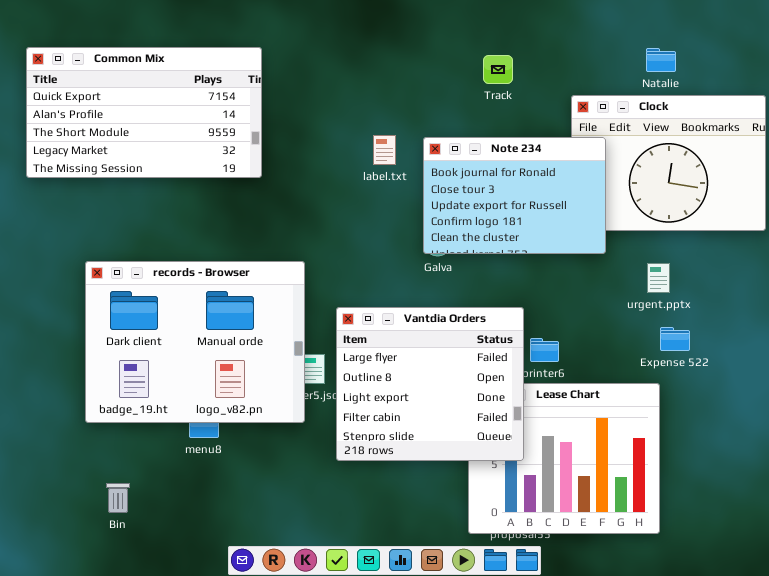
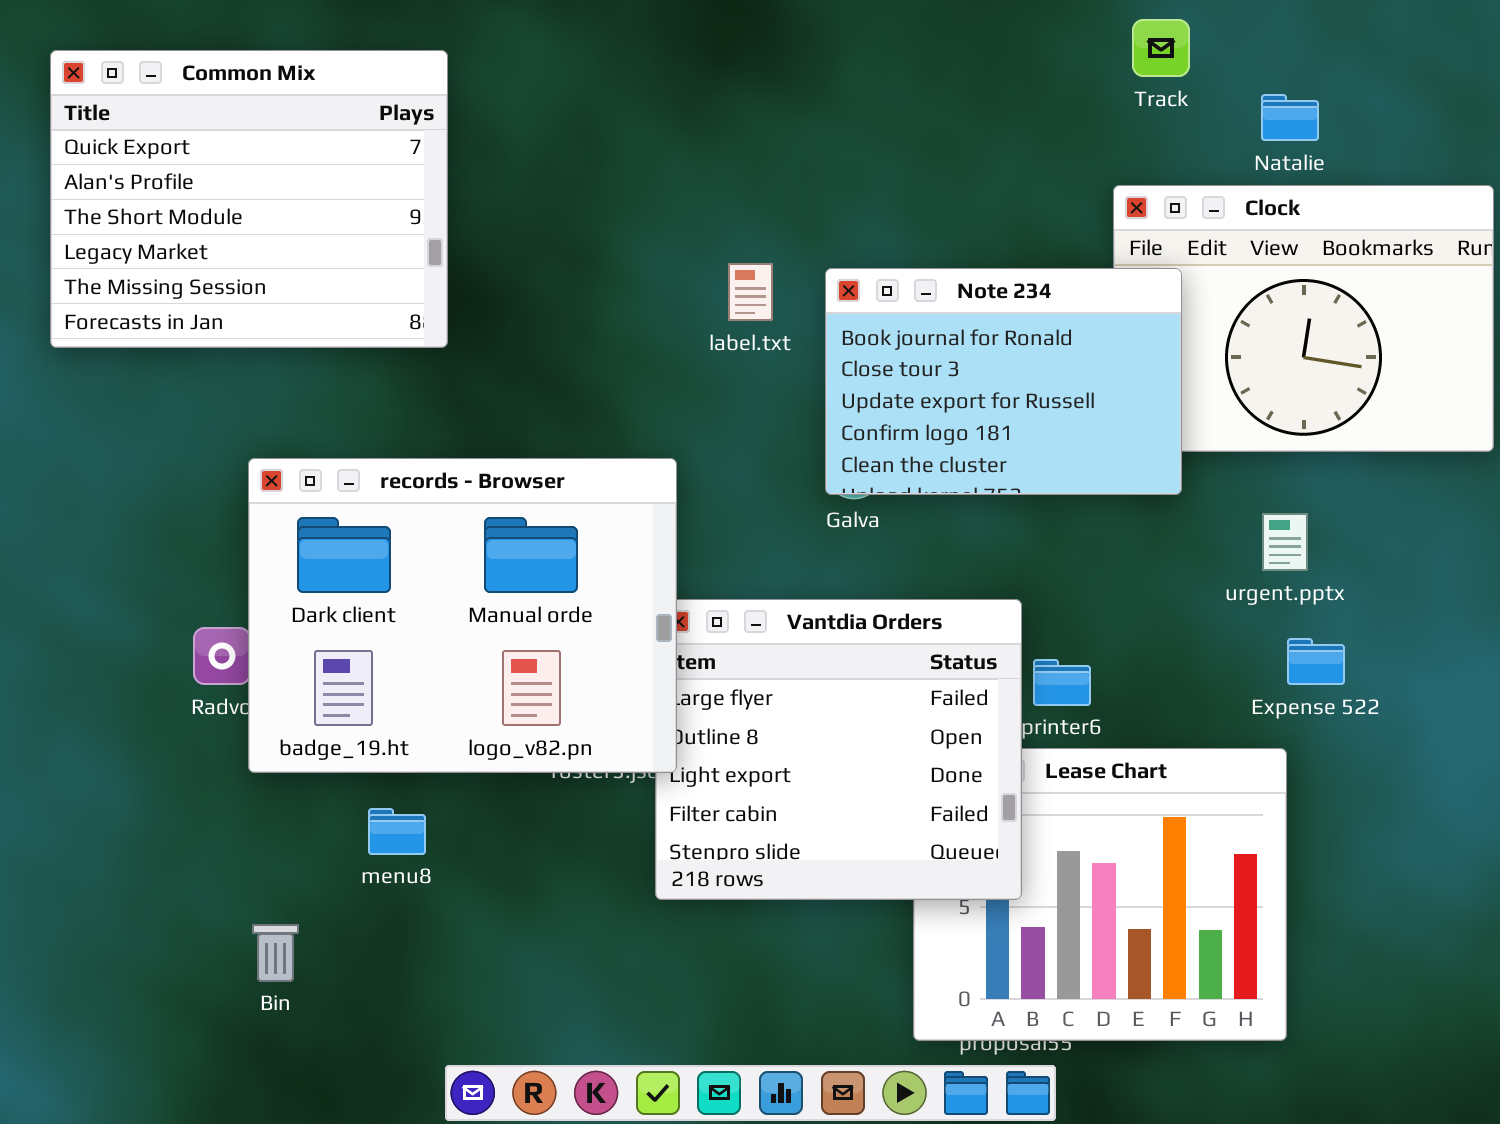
Common Mix: [26,47,262,178] -> [50,50,448,348], resized
Track: [483,55,513,84] -> [1132,19,1190,77], moved
records - Browser: [85,261,305,423] -> [248,458,677,773], moved
Bin: [106,483,130,513] -> [252,924,299,982], moved

